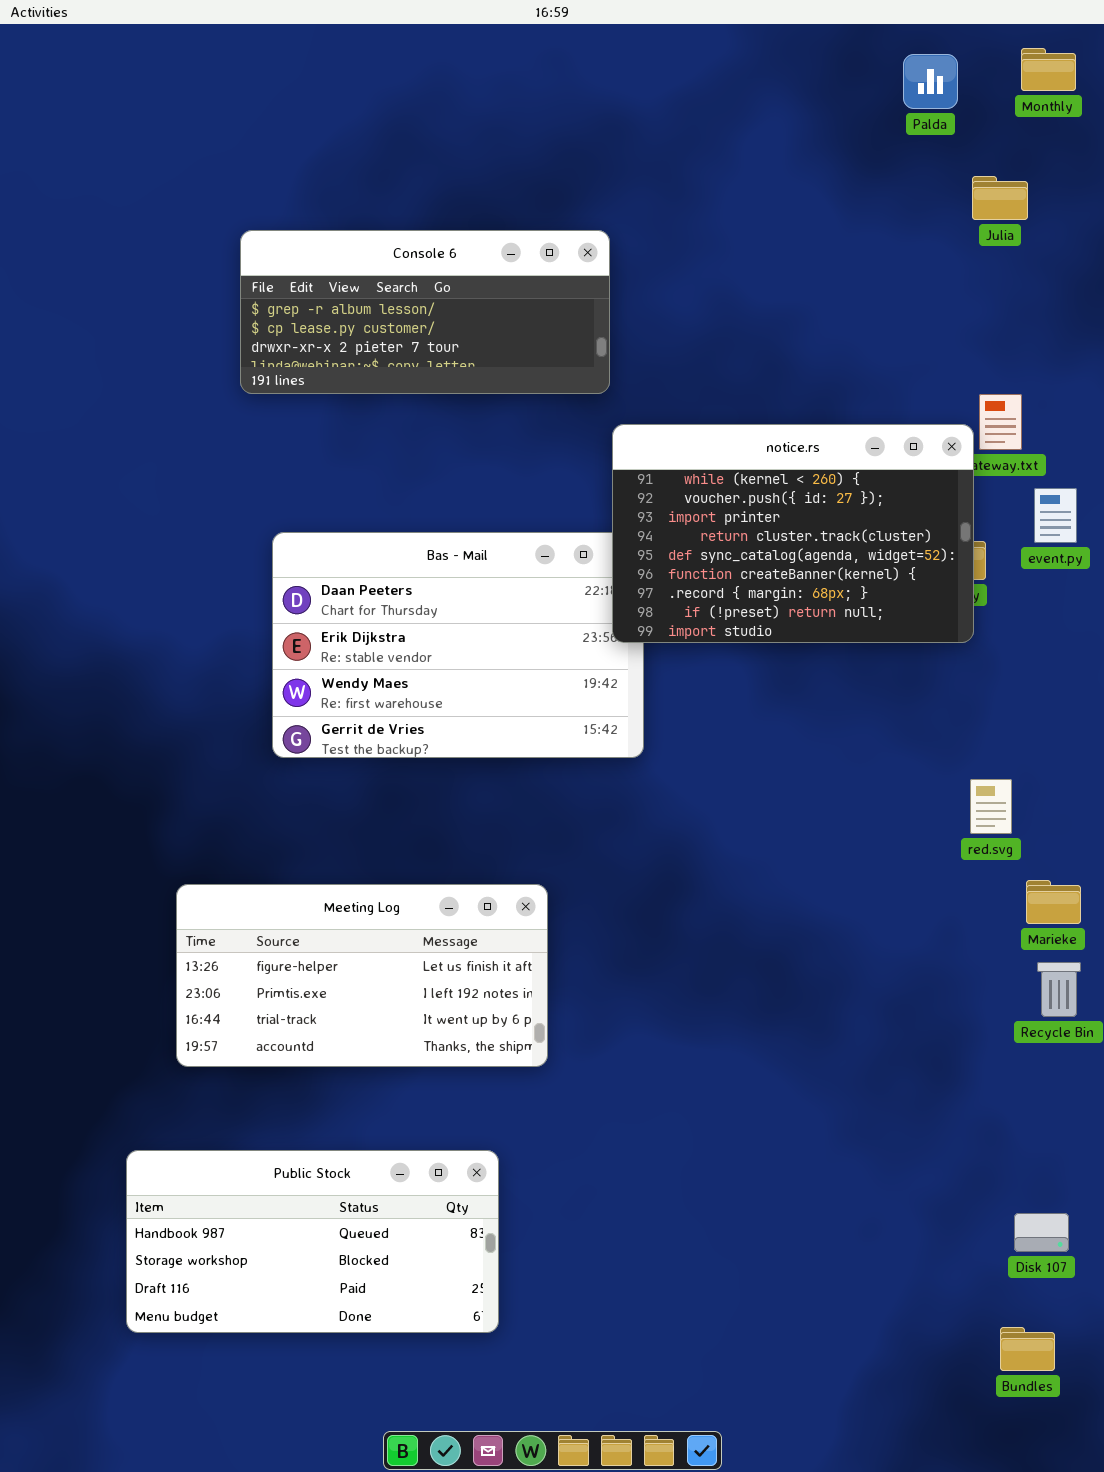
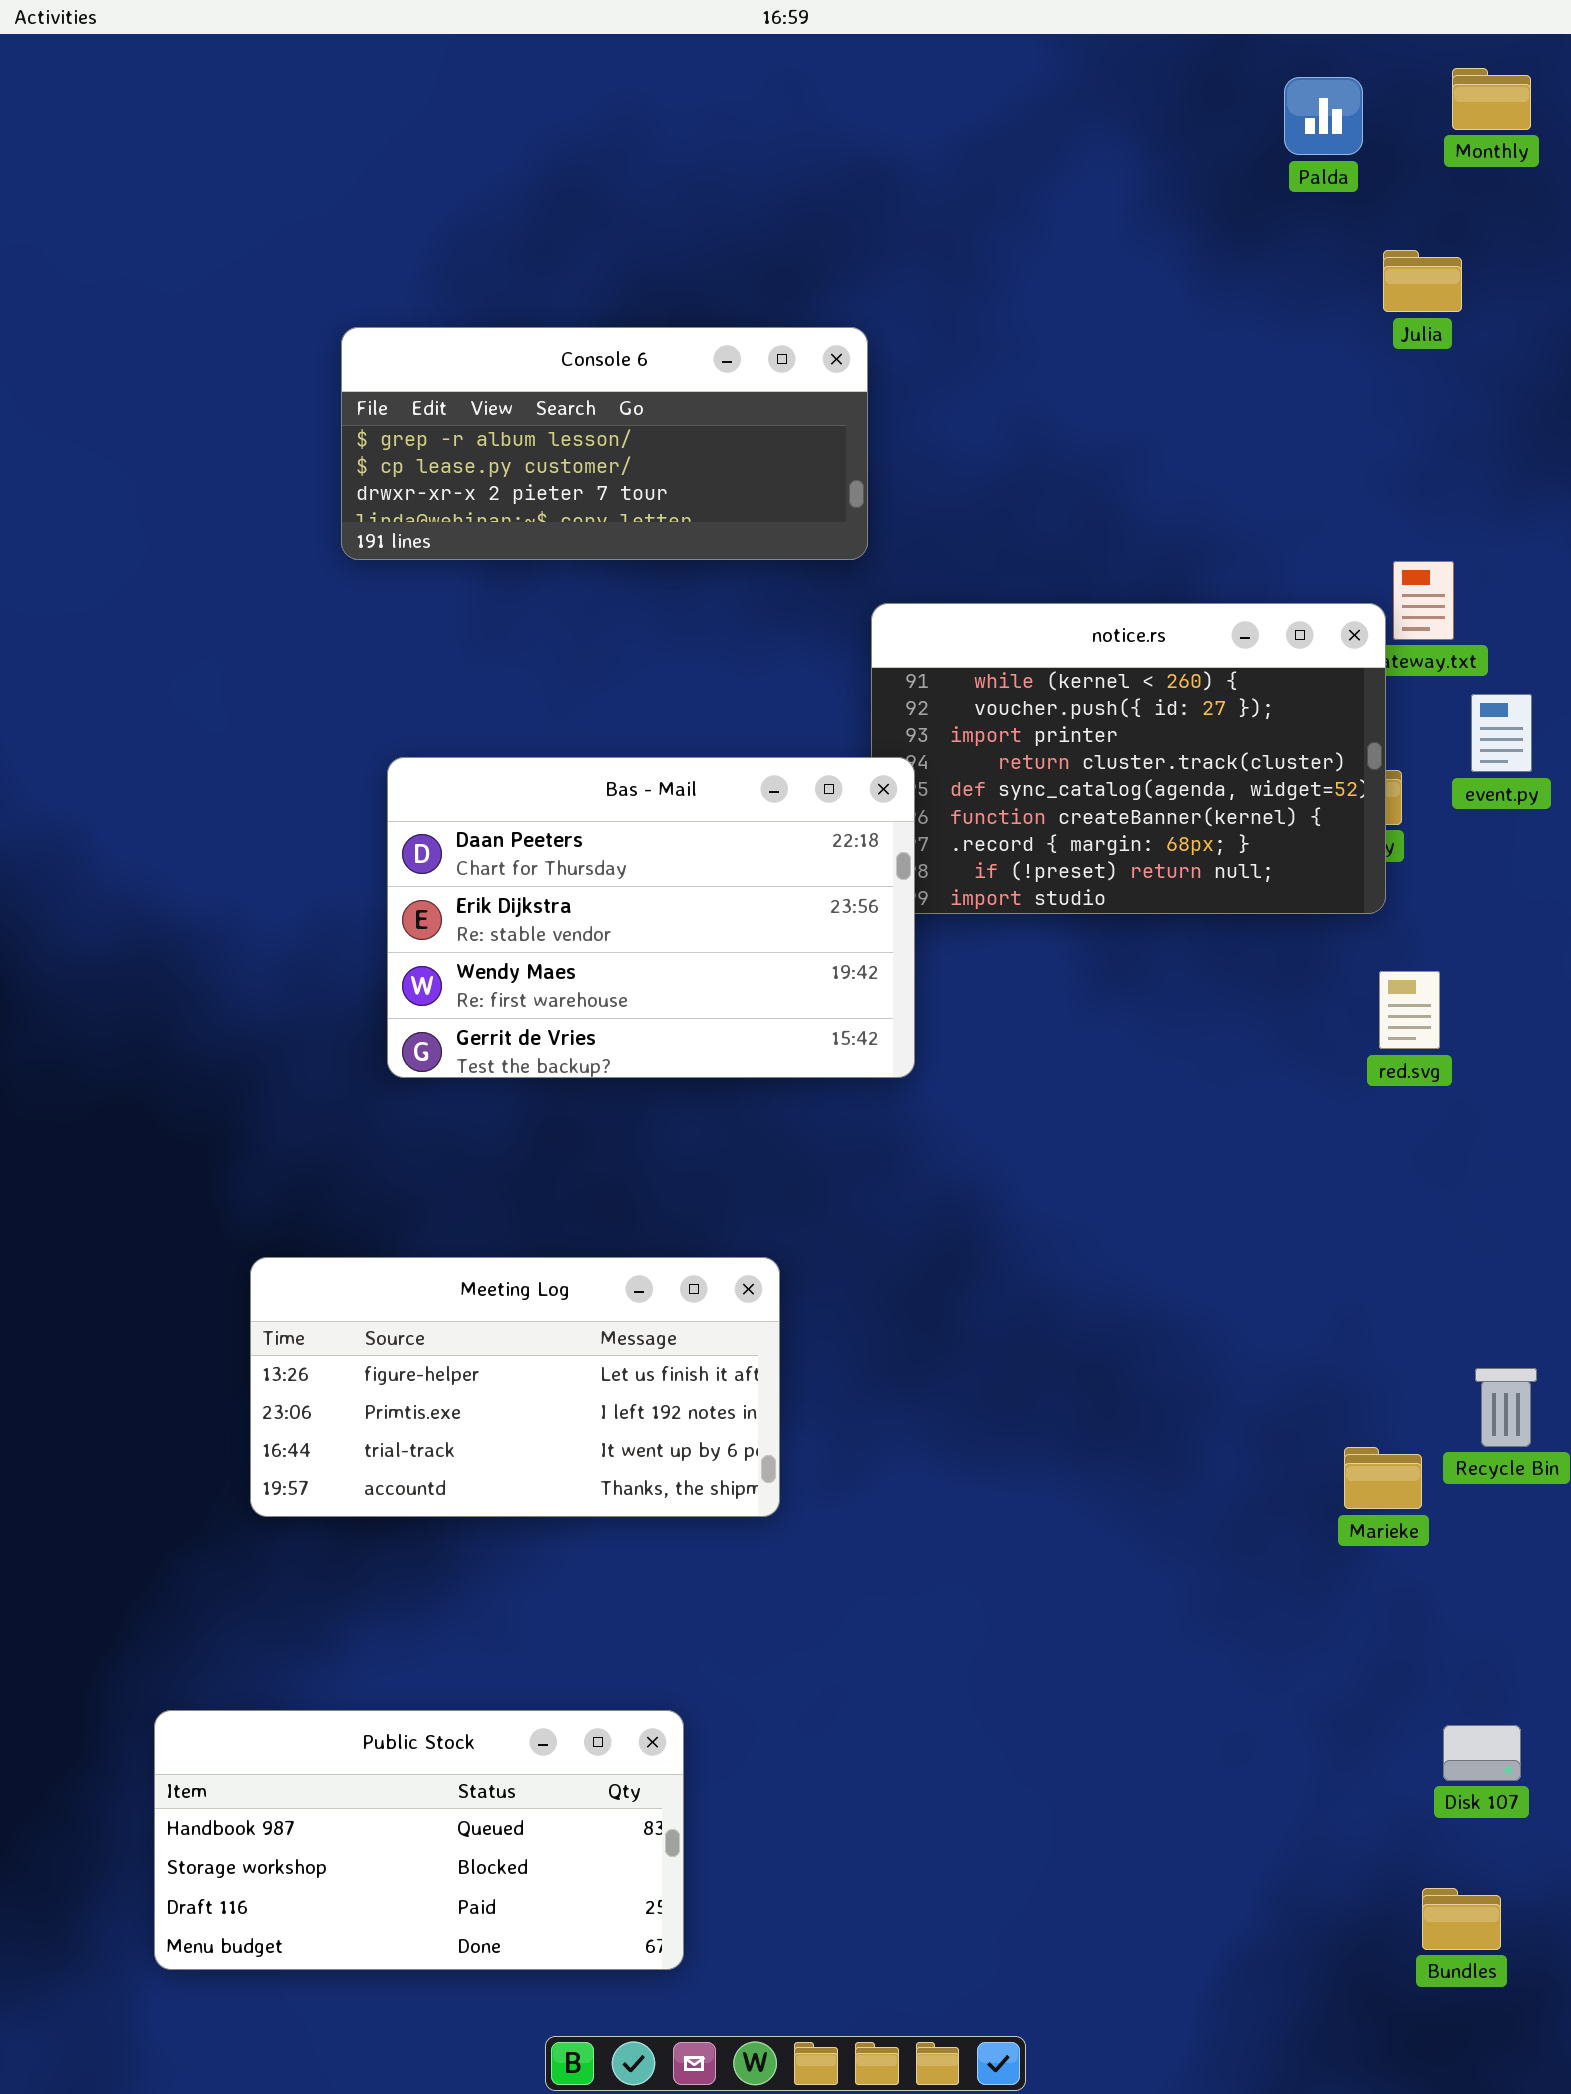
Bas - Mail: [272,532,644,758] -> [387,757,915,1078], raised
red.svg: [970,779,1012,834] -> [1379,971,1440,1049], moved
Marieke: [1026,880,1081,924] -> [1344,1447,1422,1509], moved
Public Stock: [126,1150,499,1333] -> [154,1710,684,1970], moved

